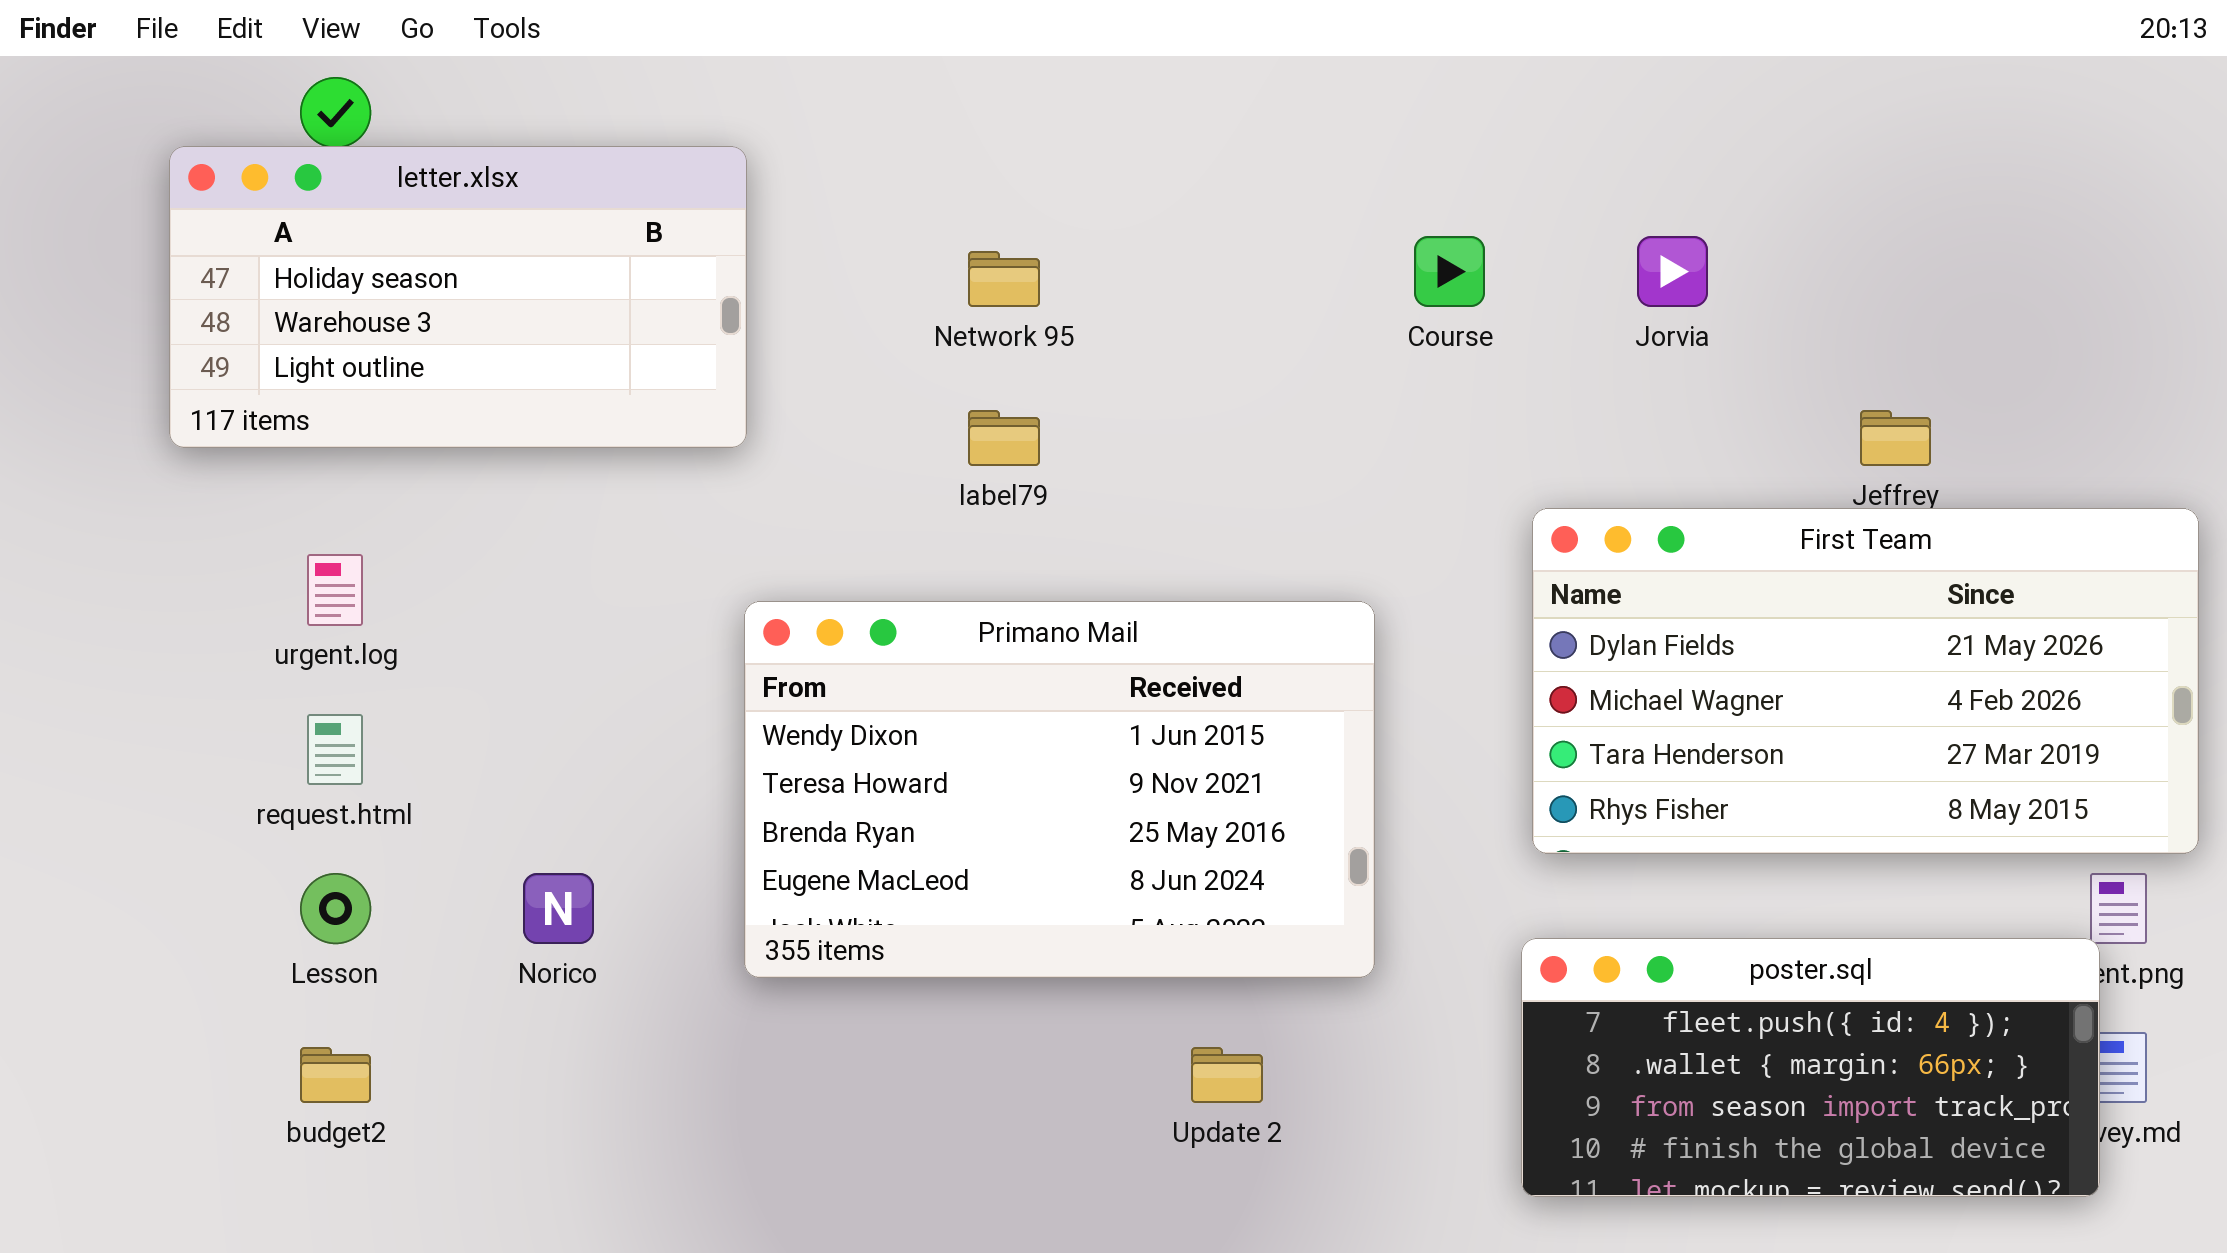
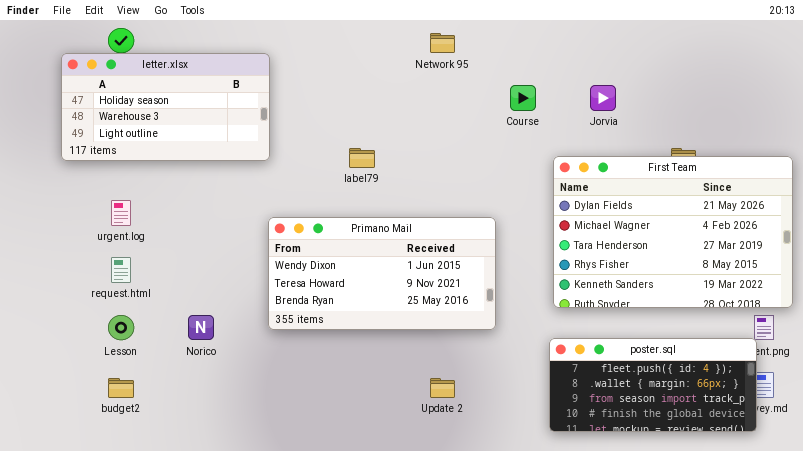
Network 95: [968,251,1040,307] -> [430,33,455,53], moved
First Team: [1532,508,2199,854] -> [553,156,793,308], resized
Primano Mail: [744,601,1375,978] -> [268,217,496,330], resized

